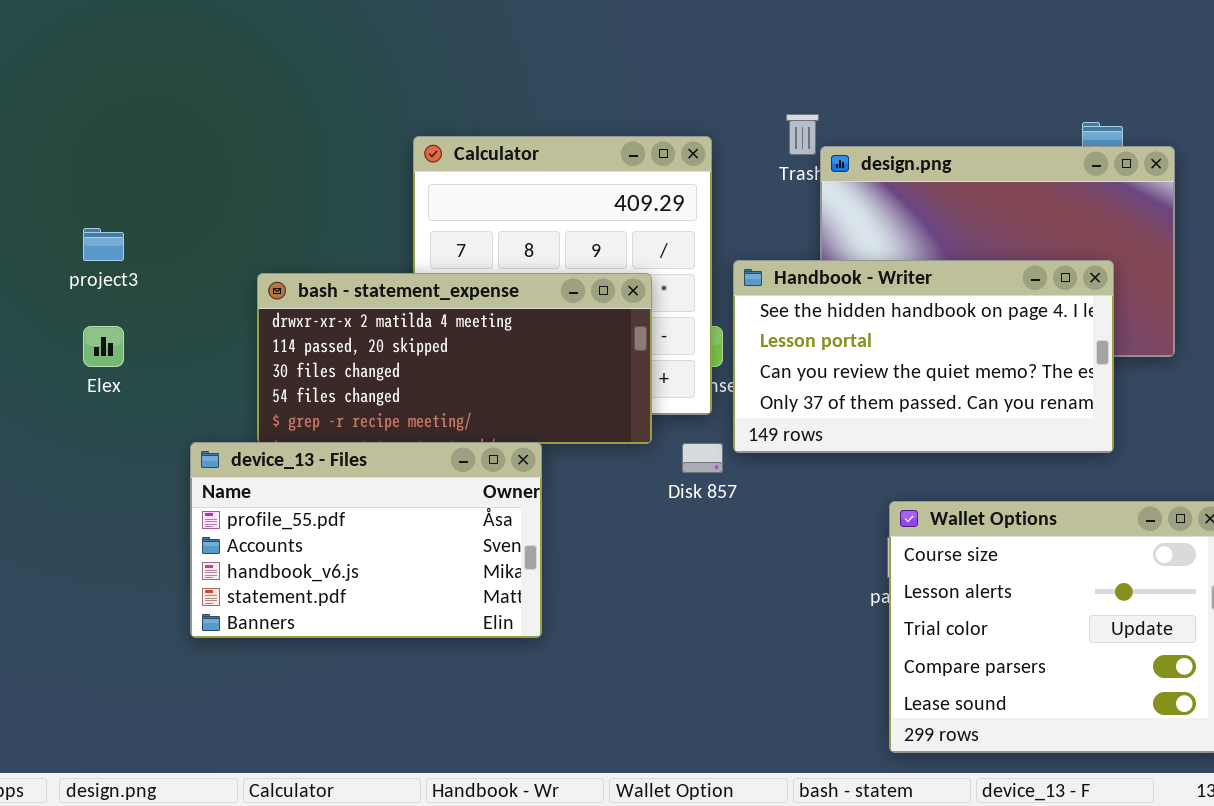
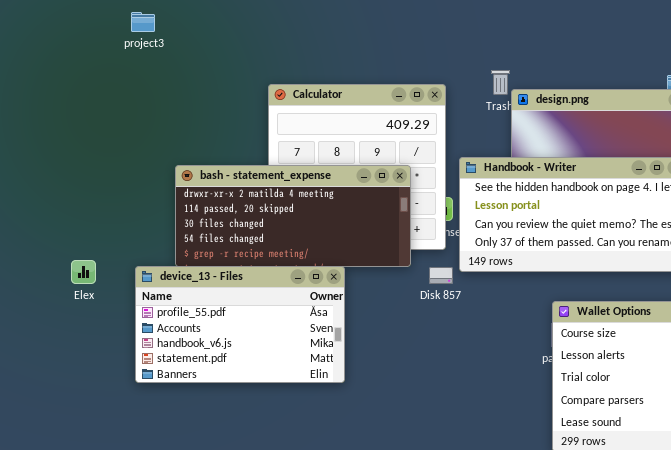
project3: [83,228,124,261] -> [131,12,155,32], moved
Elex: [83,326,124,367] -> [71,260,96,284], moved

